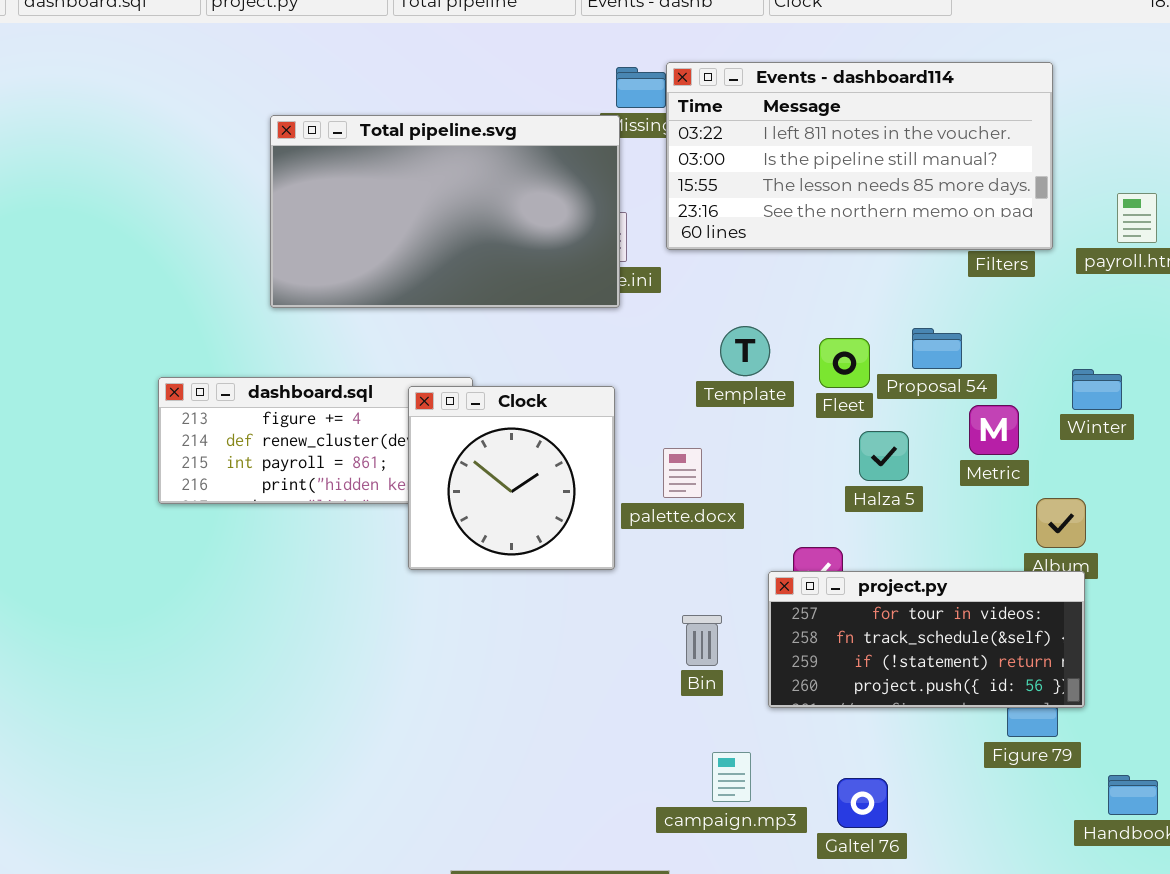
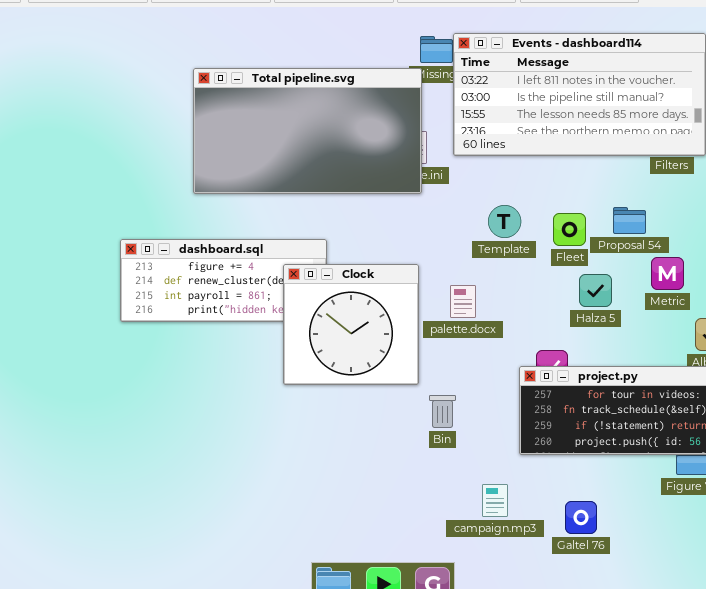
Clock: [408,386,615,570] -> [283,264,419,385], moved
Bin: [682,615,722,666] -> [429,395,456,428], moved

